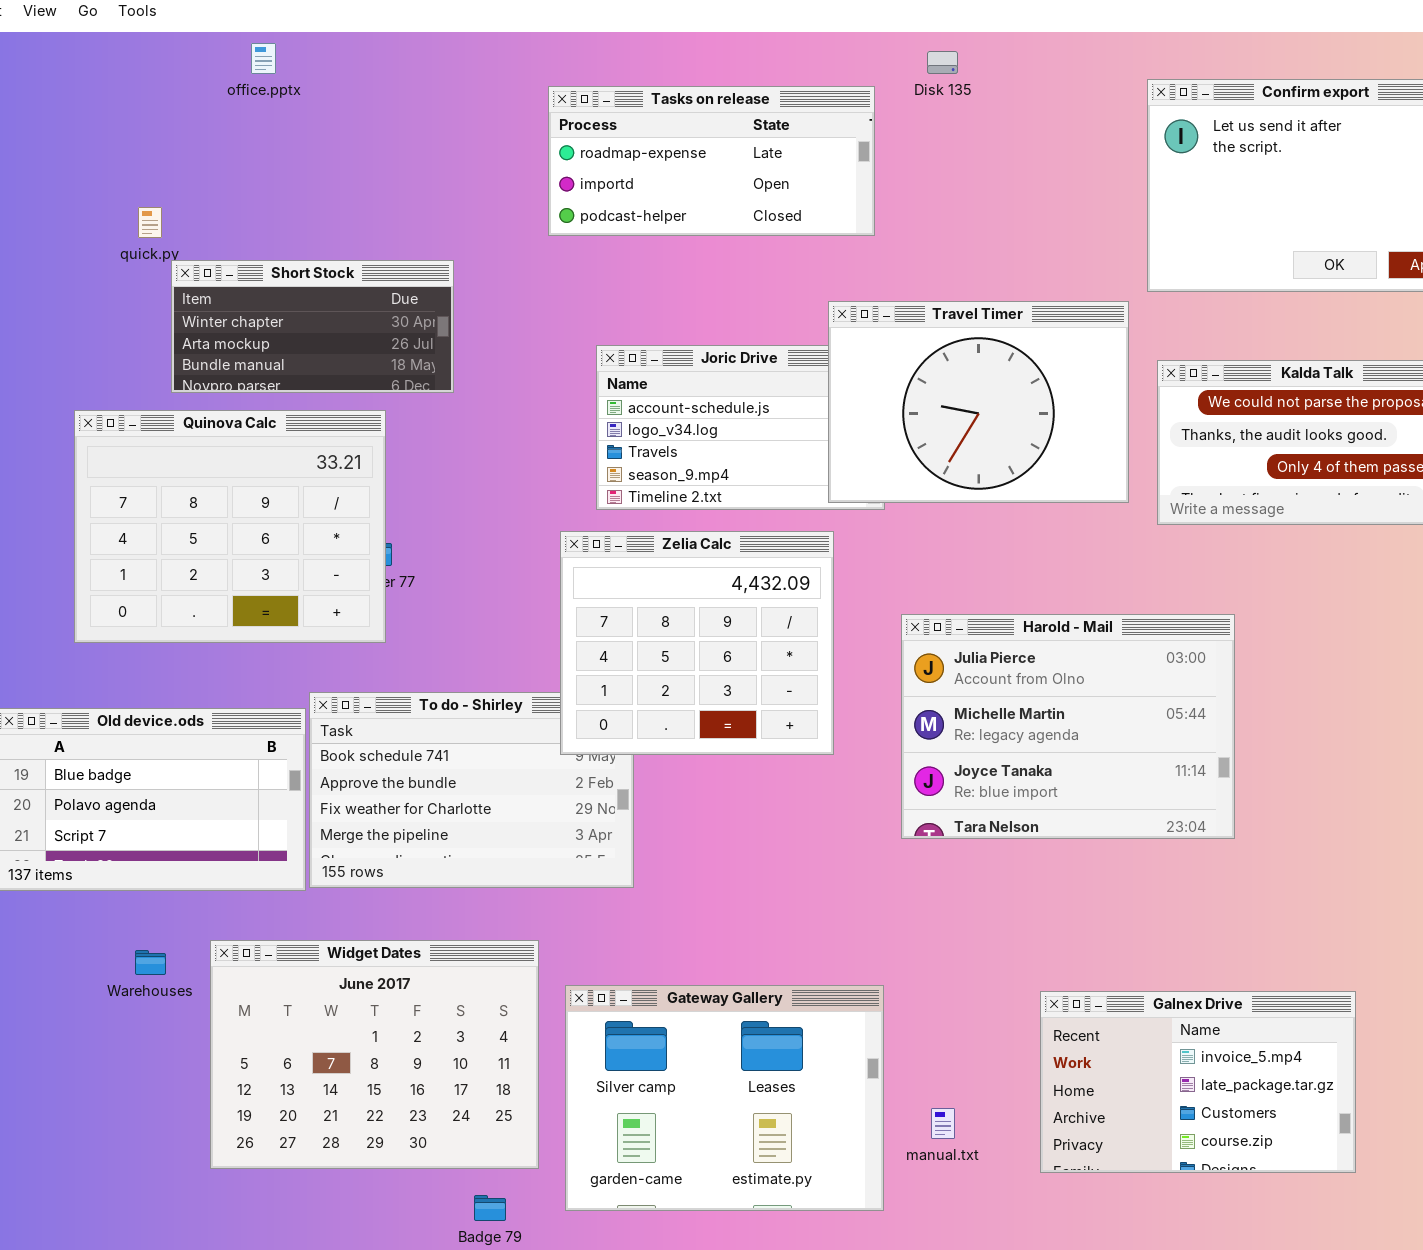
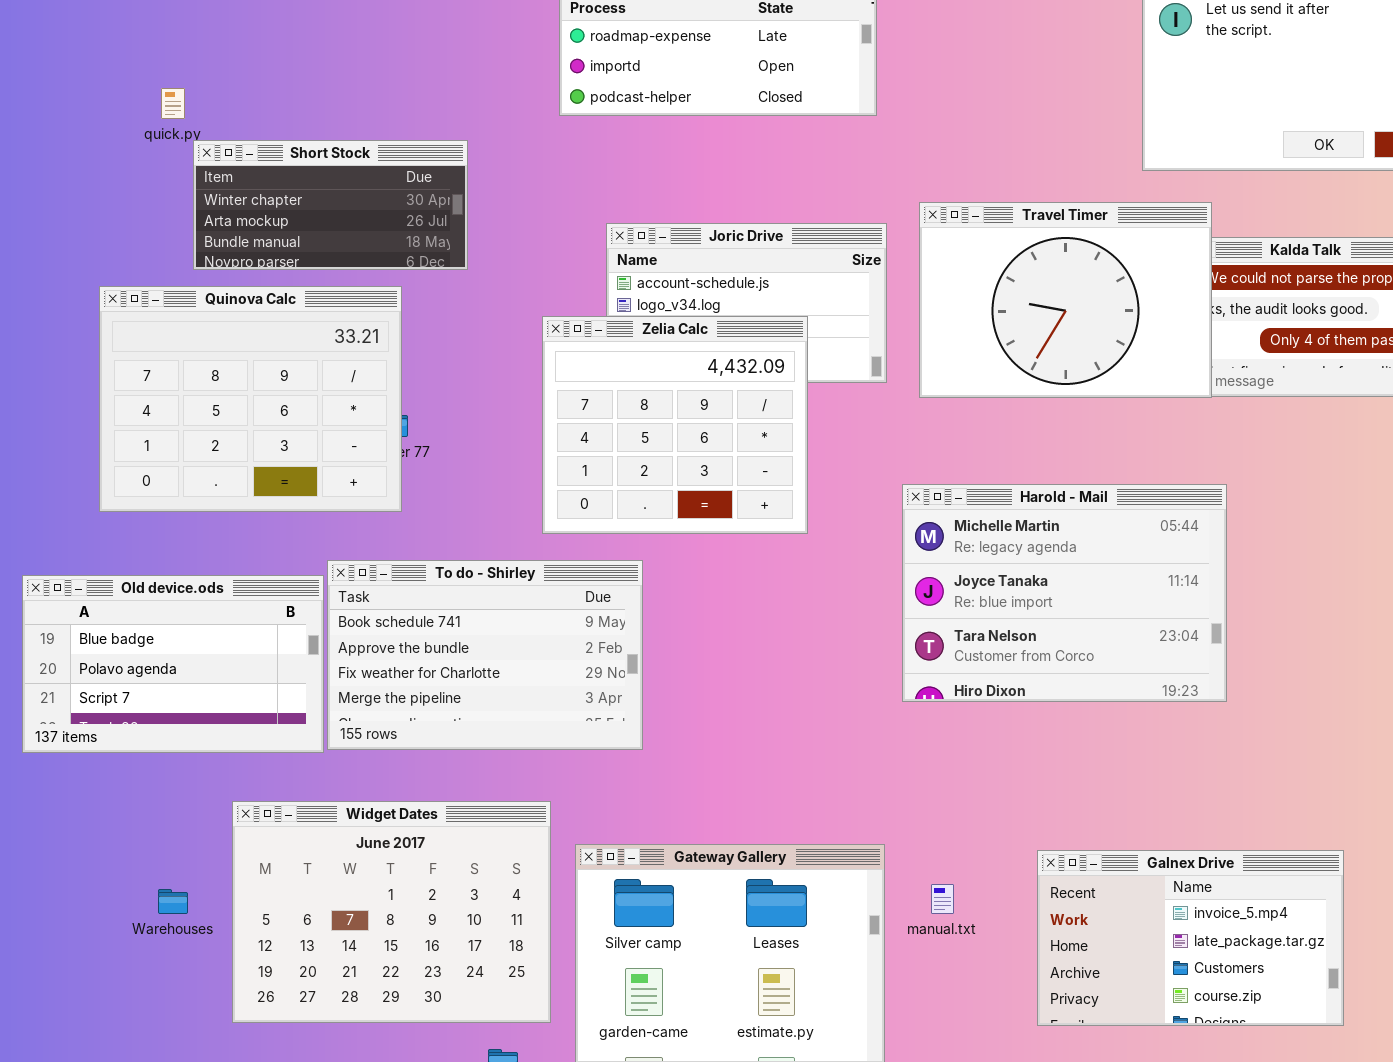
Travel Timer: [828,301,1129,503] -> [919,202,1212,398], moved
Zelia Calc: [560,531,834,755] -> [542,316,808,534], moved
Harold - Mail: [901,614,1235,839] -> [902,484,1227,702], scrolled down 1 row
Warehouses: [135,950,166,975] -> [158,889,188,914], moved
manual.txt: [931,1108,955,1139] -> [931,884,954,914], moved

